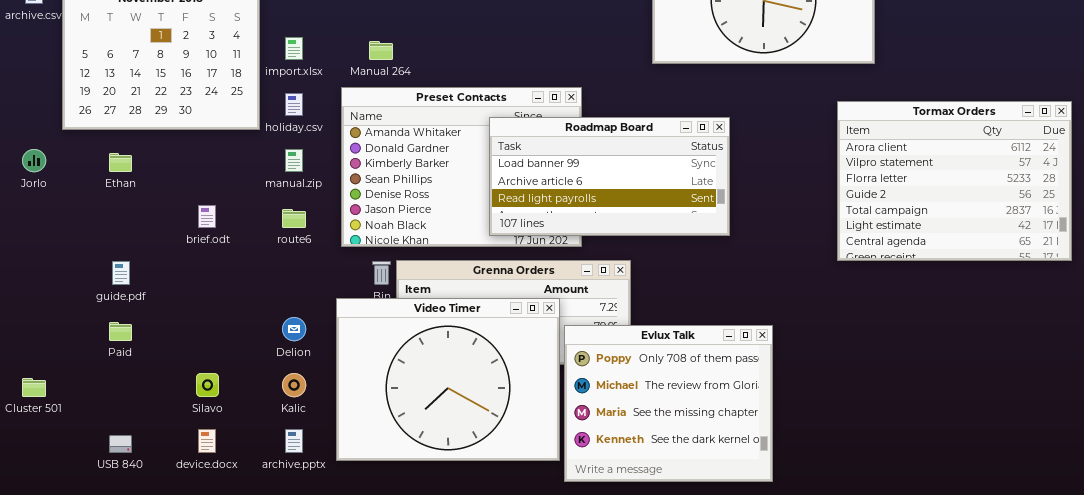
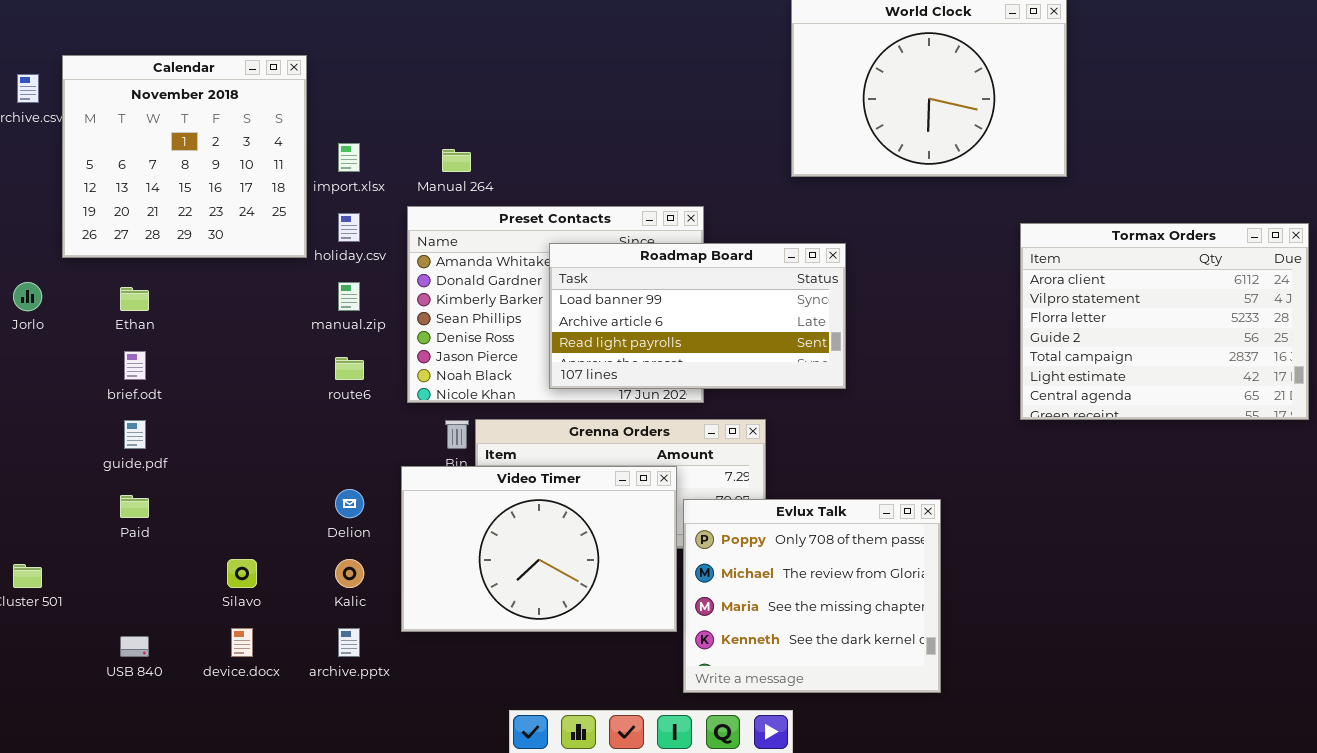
Roadmap Board: [489,117,730,236] -> [549,243,846,389], moved
brief.odt: [198,205,216,228] -> [124,351,146,380], moved
Video Timer: [336,298,560,461] -> [401,466,677,632], resized

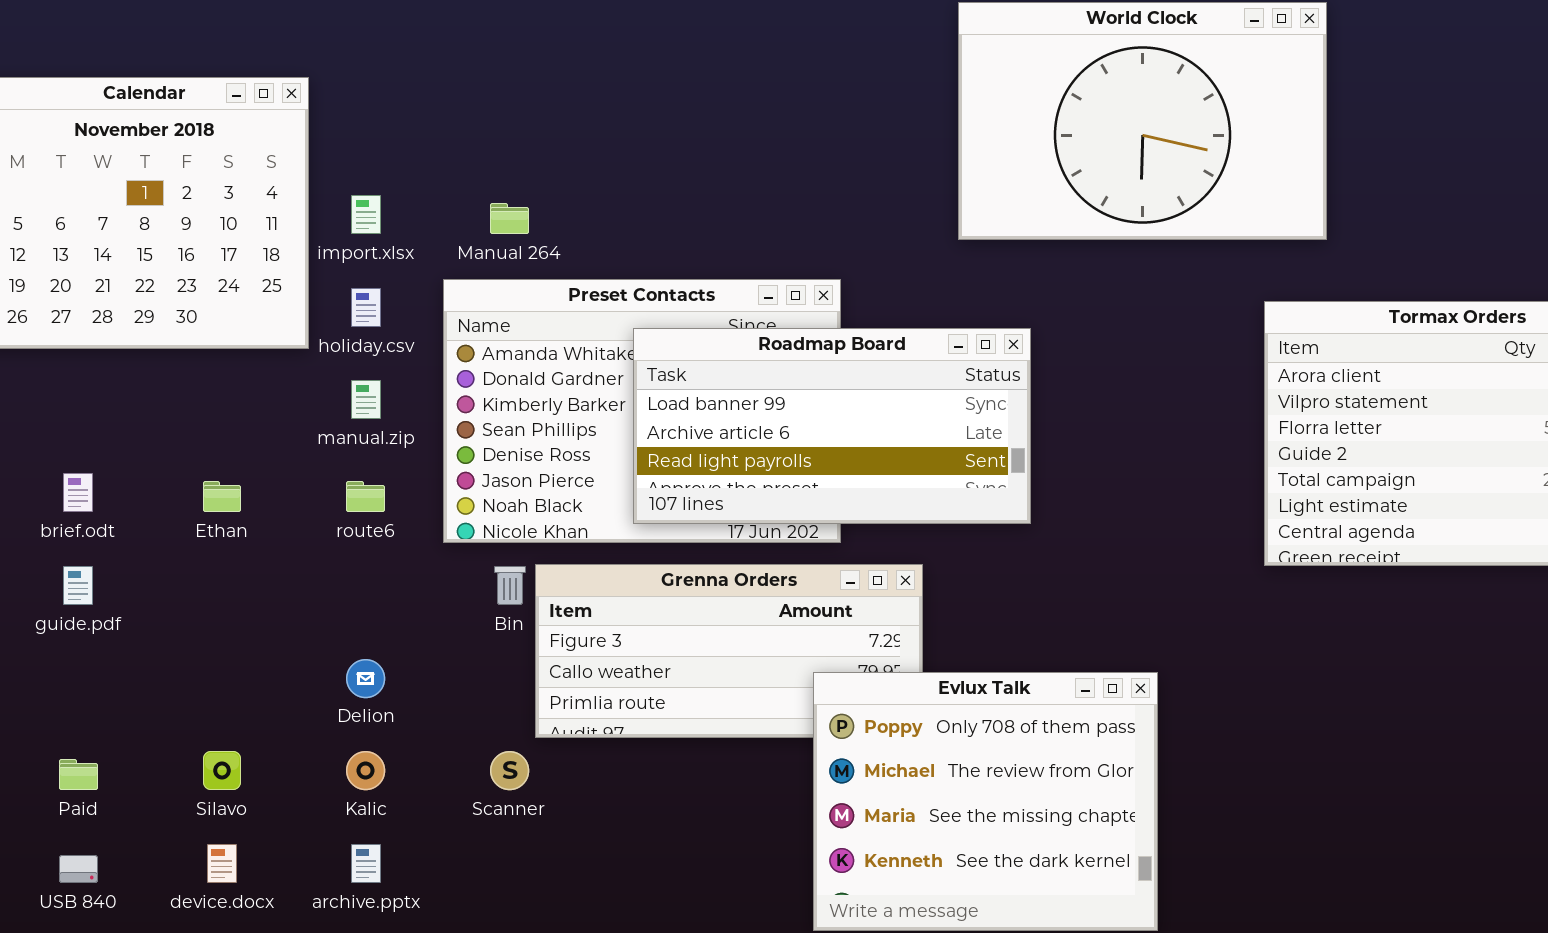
Ethan: [120,287,149,311] -> [203,481,241,512], moved
Video Timer: [401,466,677,632] -> none, closed
Paid: [120,495,149,518] -> [59,759,98,790], moved

